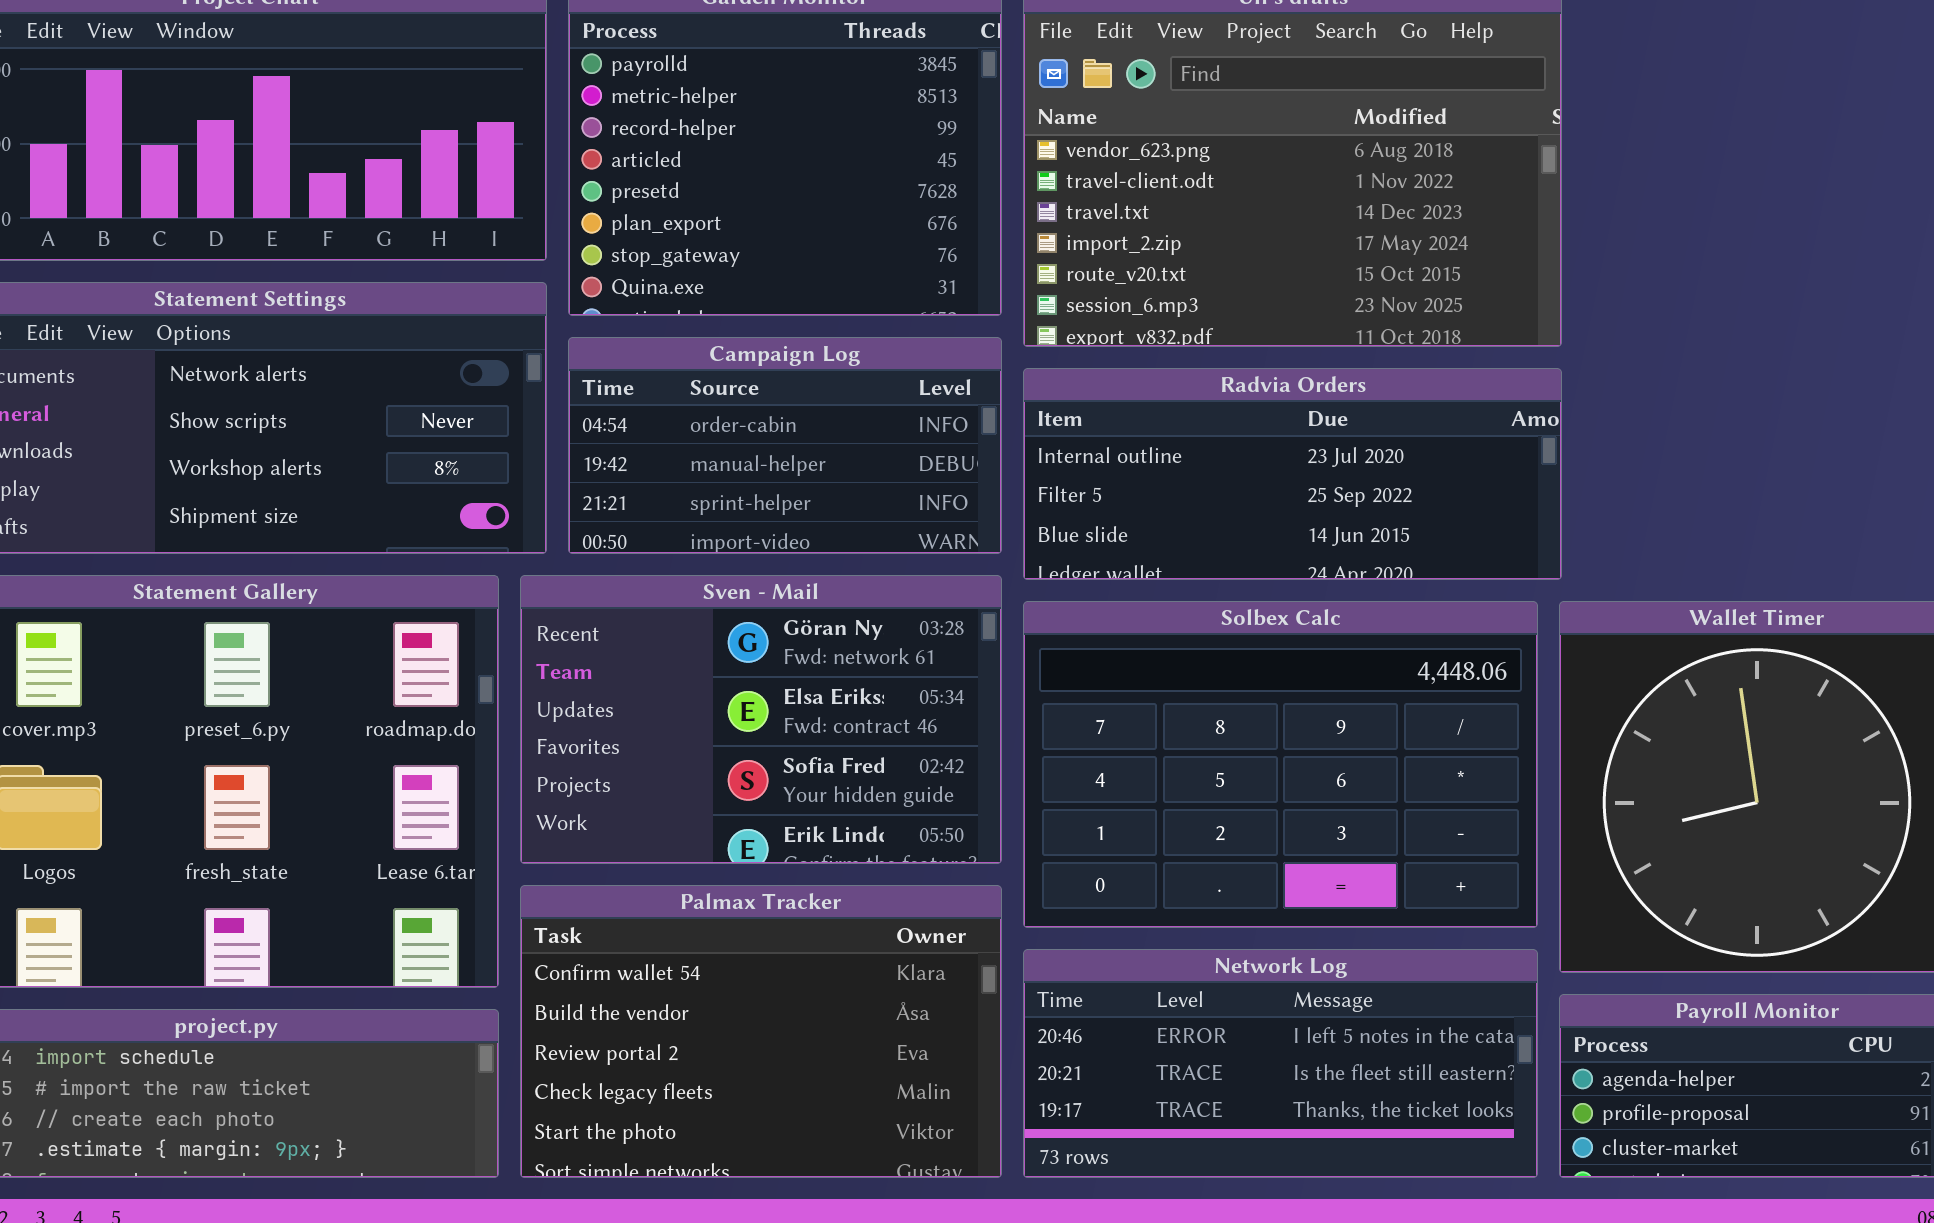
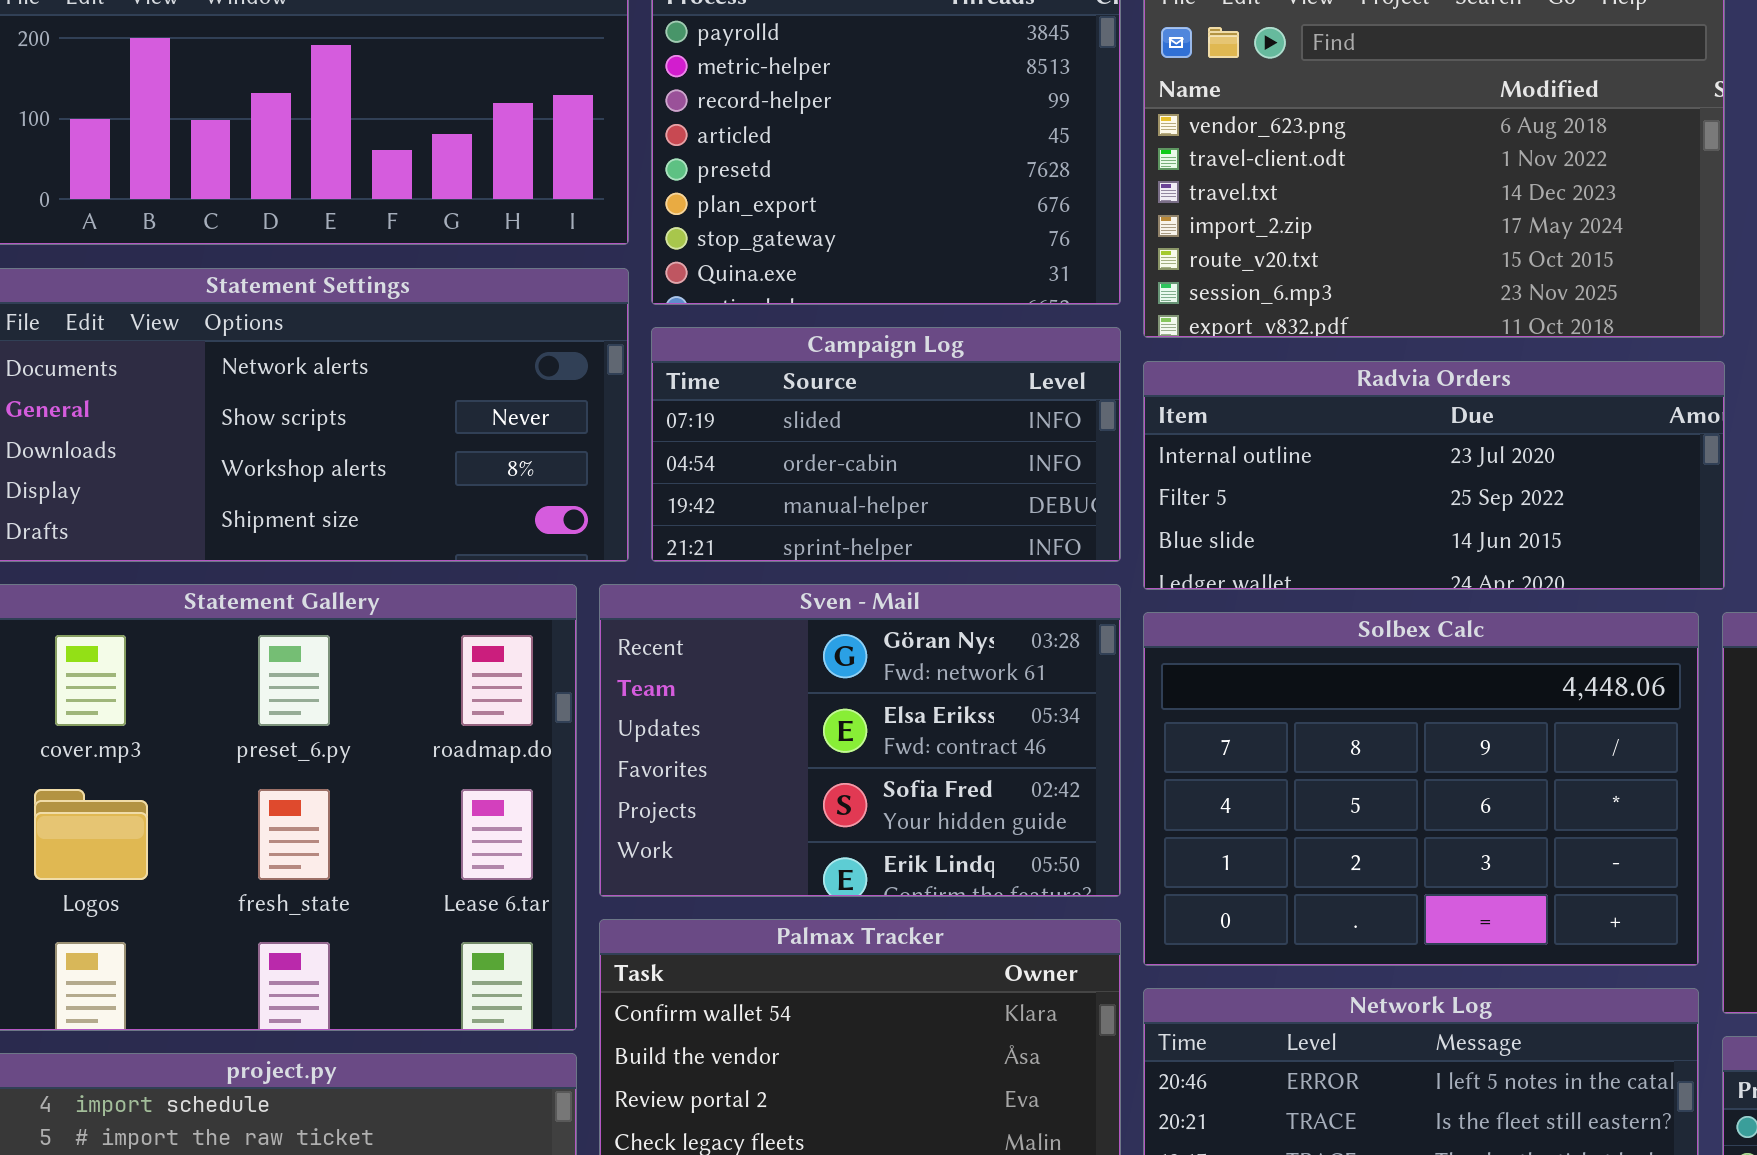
Campaign Log: [568,337,1002,554] -> [651,327,1121,562], scrolled up 1 row

